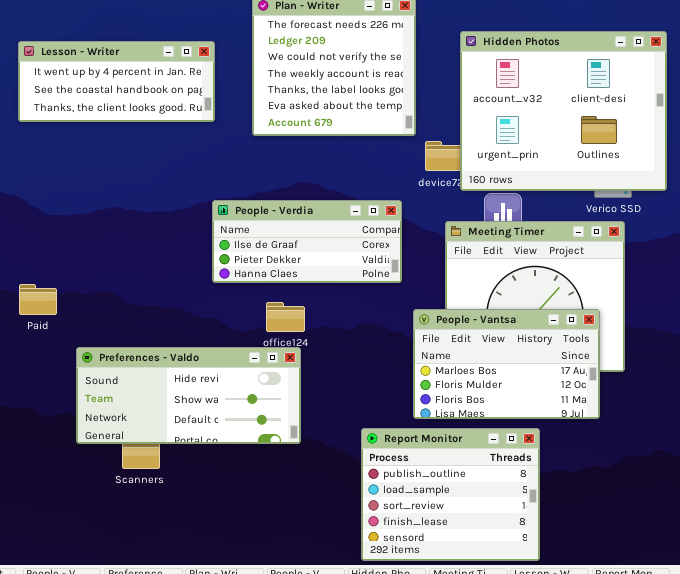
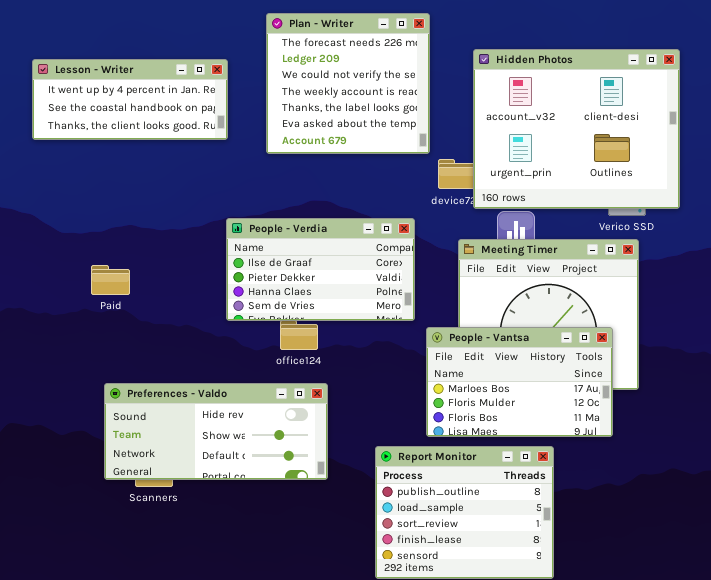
People - Verdia: [212,200,402,283] -> [226,218,415,321], resized
Paid: [19,284,57,315] -> [91,265,130,295], moved
Preferences - Valdo: [76,347,301,444] -> [104,383,328,480], moved

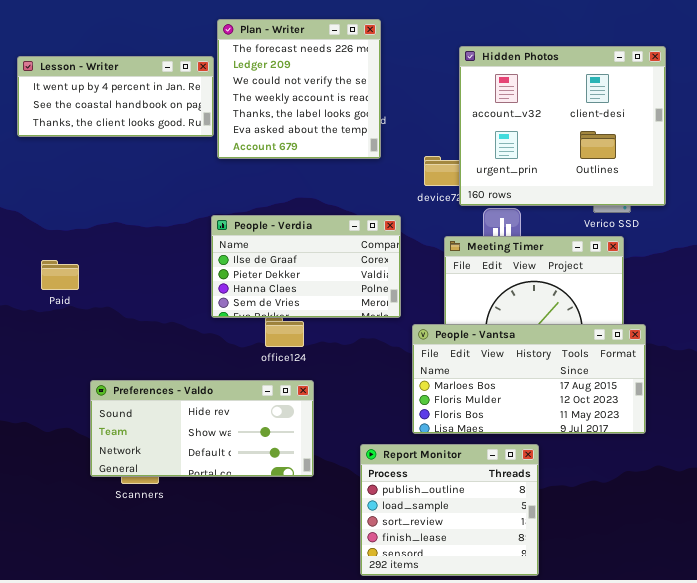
Plan - Writer: [266,13,430,154] -> [217,19,381,159], moved
Paid: [91,265,130,295] -> [41,260,79,290], moved
People - Vantsa: [426,327,613,437] -> [412,324,646,434], resized

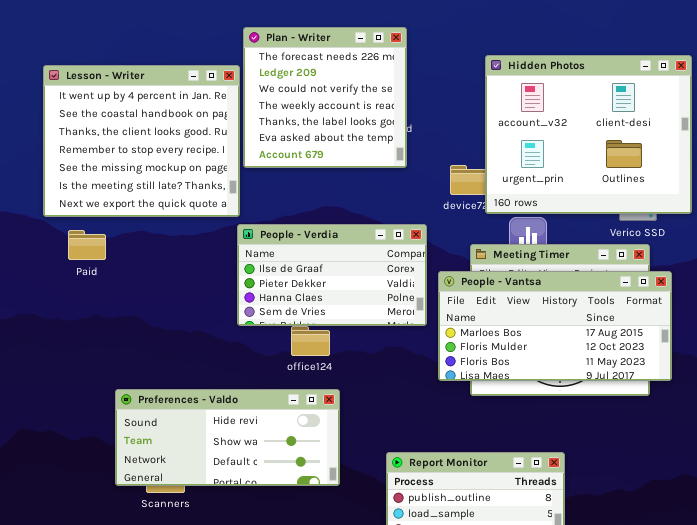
Lesson - Writer: [17,56,214,137] -> [43,65,240,217], resized
Paid: [41,260,79,290] -> [68,230,106,260], moved
People - Vantsa: [412,324,646,434] -> [438,271,672,381], moved

